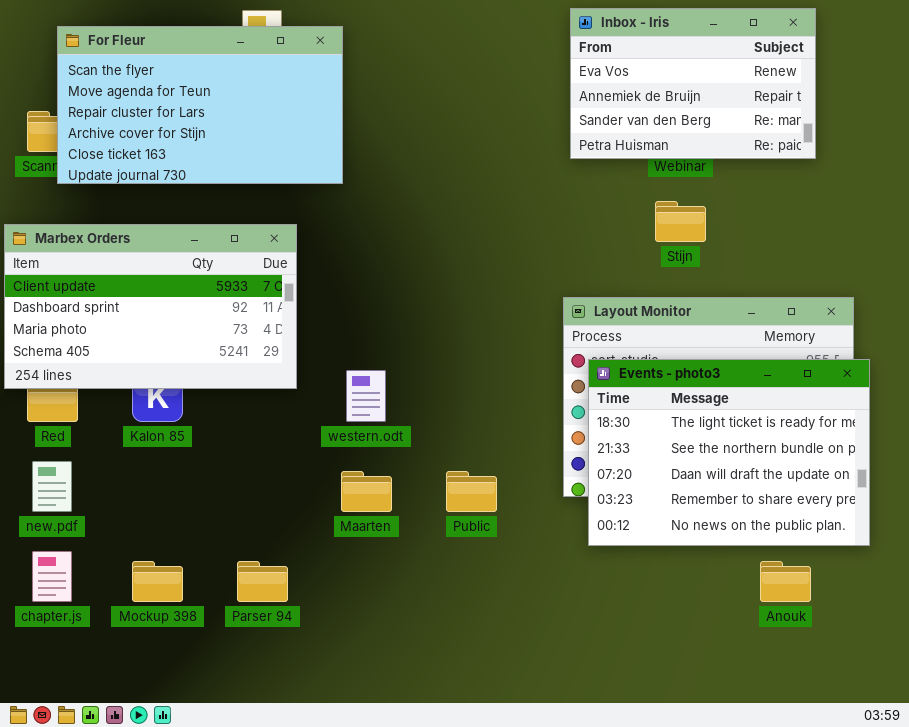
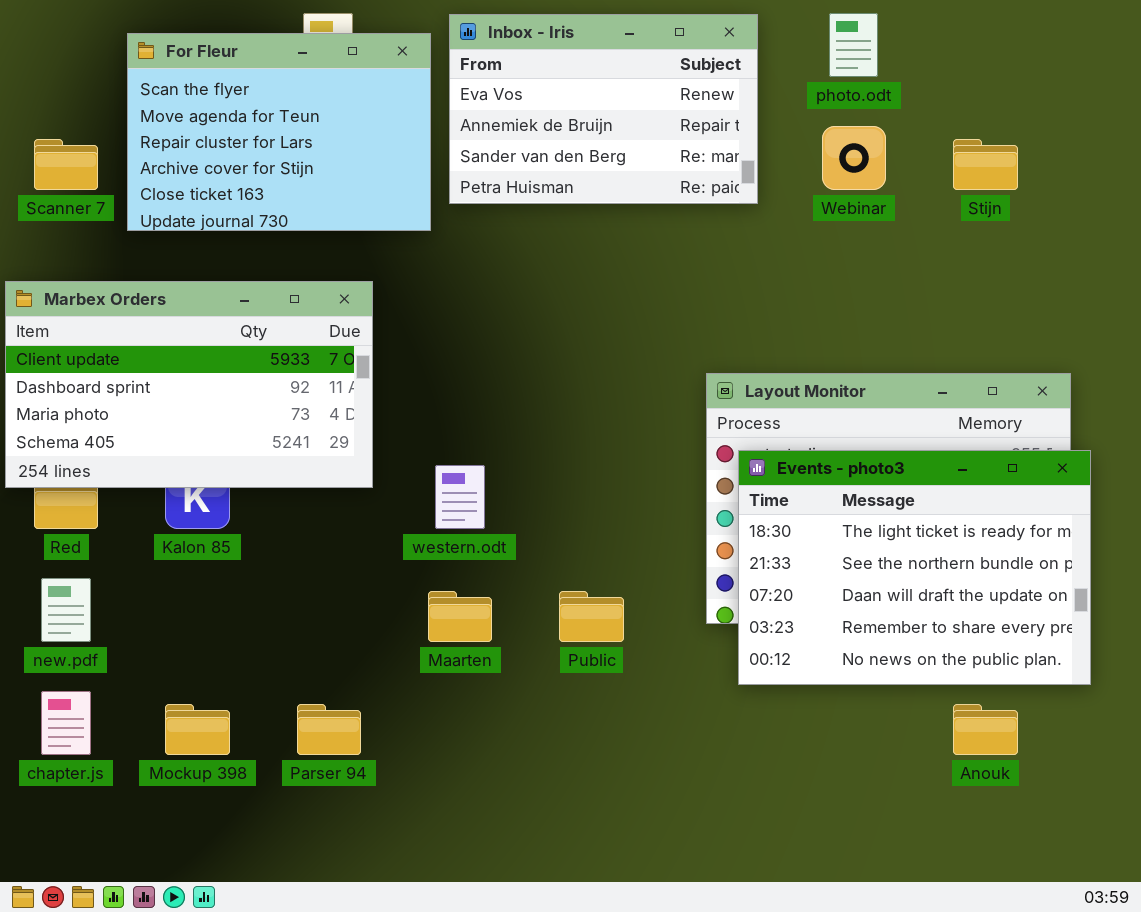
Inbox - Iris: [570,8,816,159] -> [449,14,758,204], moved
For Fleur: [57,26,343,184] -> [127,33,431,231], resized
Stijn: [655,201,706,242] -> [953,139,1018,190], moved

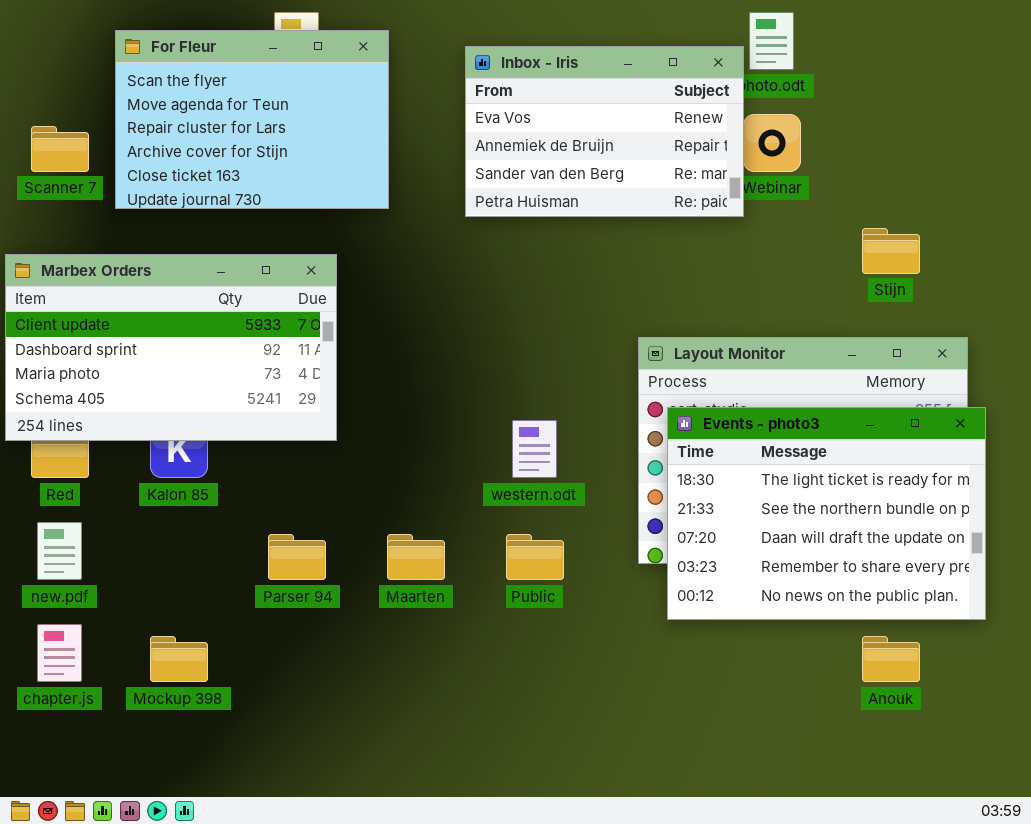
Inbox - Iris: [449,14,758,204] -> [465,46,744,217], moved
Stijn: [953,139,1018,190] -> [862,228,920,274], moved
western.odt: [435,465,485,529] -> [512,420,557,478], moved
Parser 94: [297,704,361,755] -> [268,534,326,580], moved

